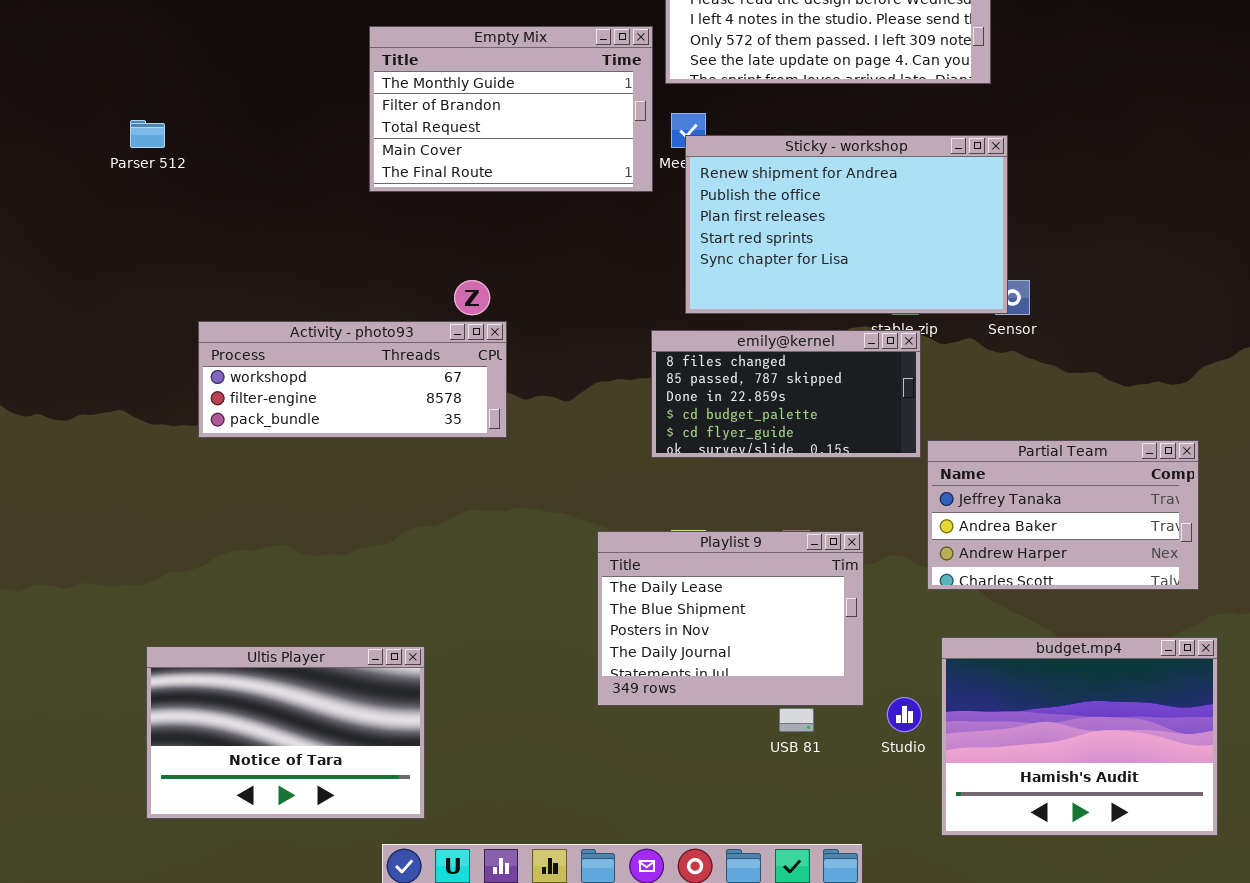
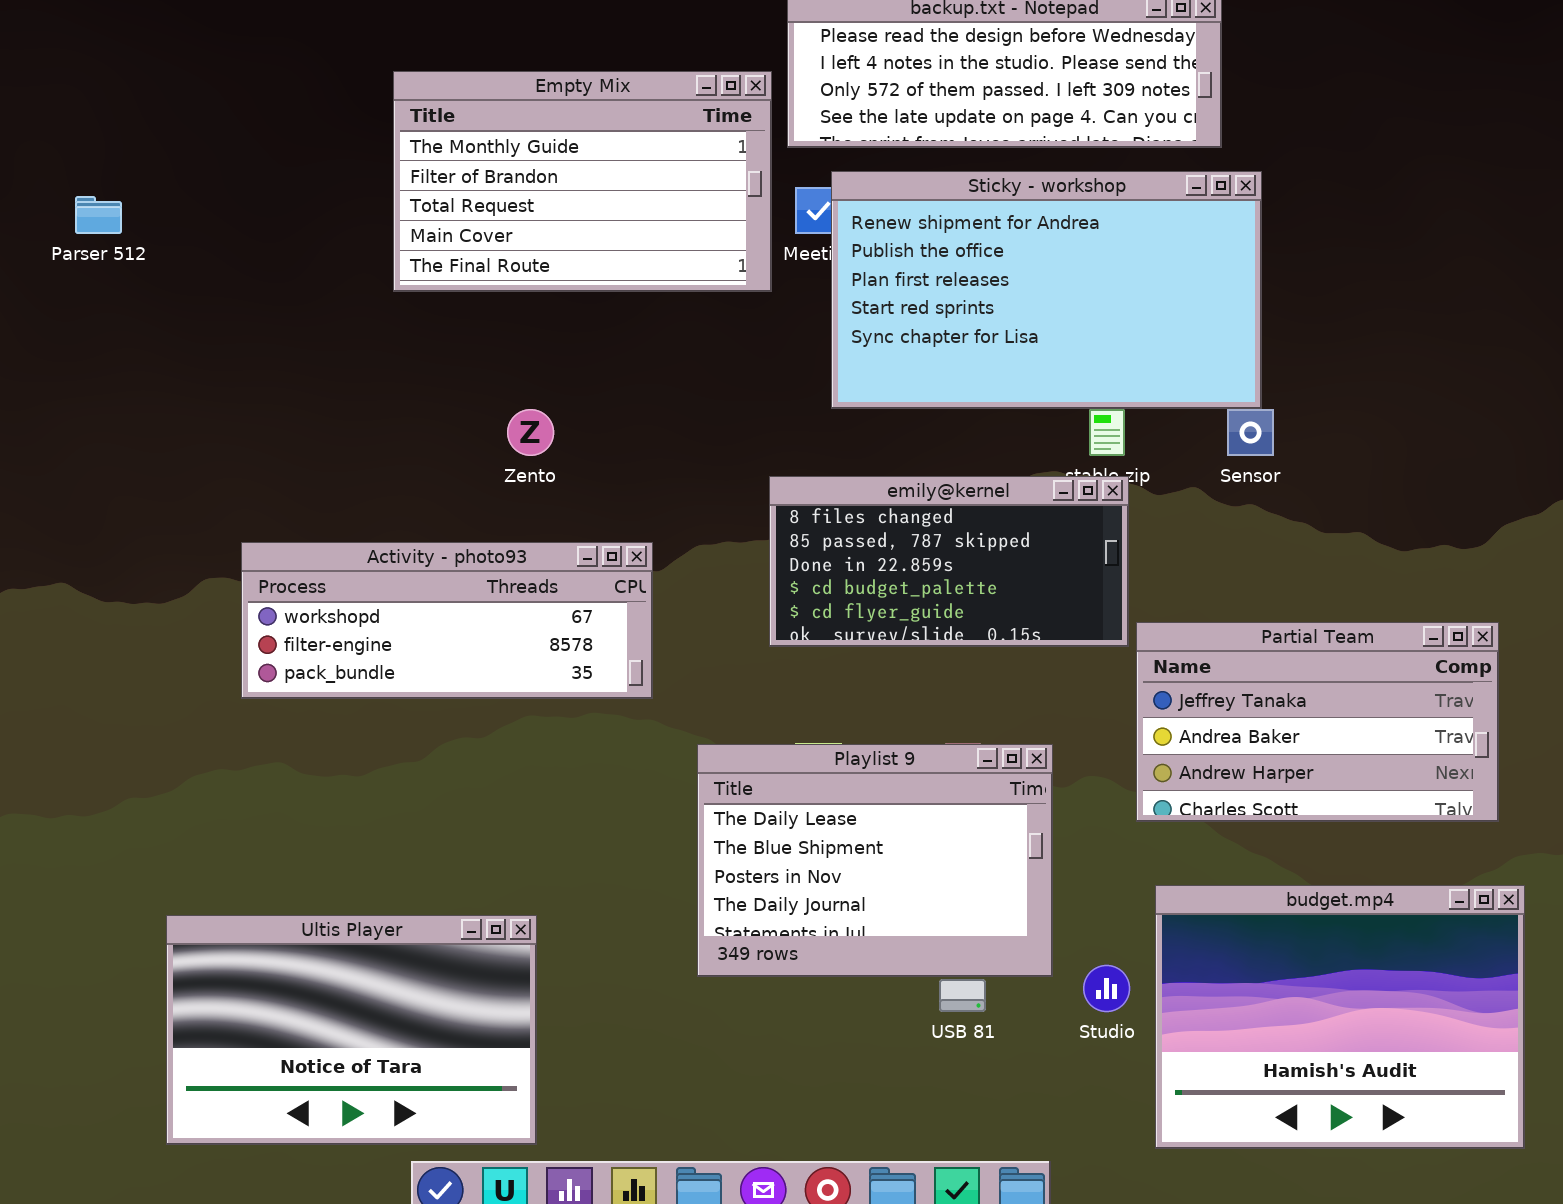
Sticky - workshop: [685,135,1008,314] -> [831,171,1262,409], moved
Activity - photo93: [198,321,507,438] -> [241,542,653,699], moved
Ultis Player: [146,646,425,819] -> [166,915,537,1145], moved

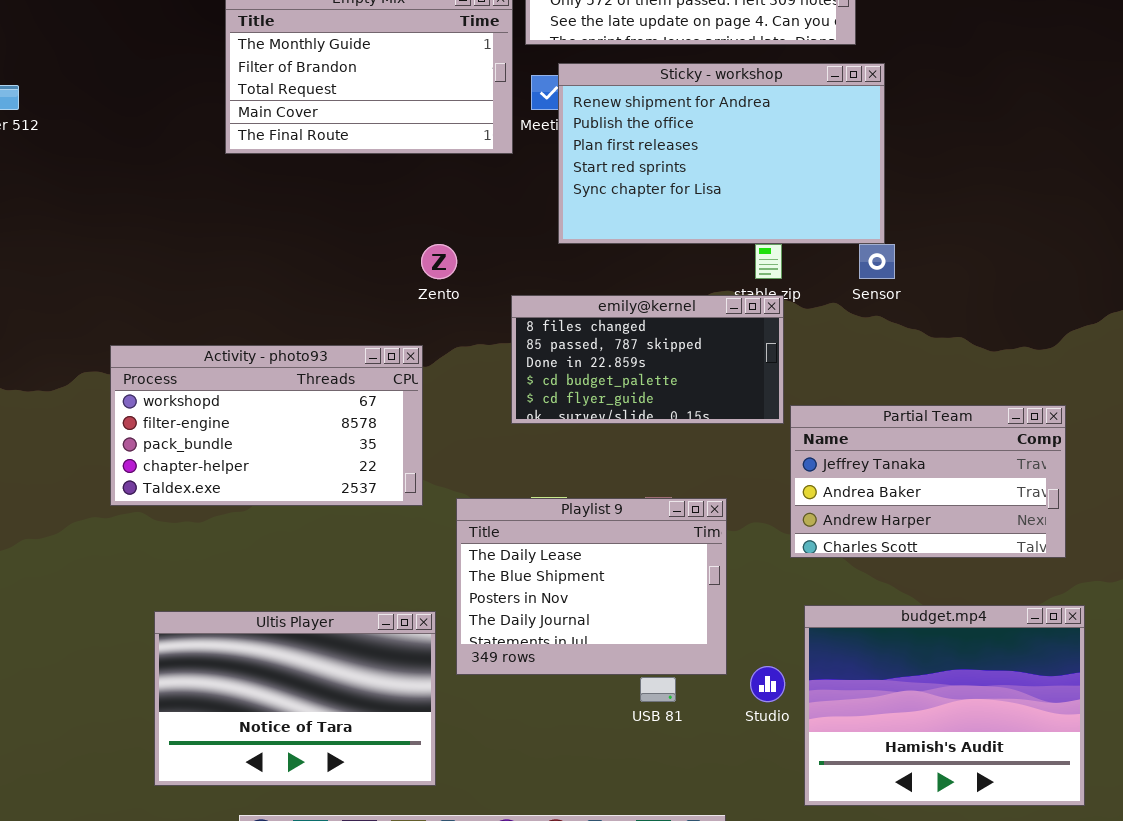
Zento: [507,409,554,456] -> [421,244,457,279], moved
Activity - photo93: [241,542,653,699] -> [110,345,423,506], resized
Ultis Player: [166,915,537,1145] -> [154,611,436,786], moved

